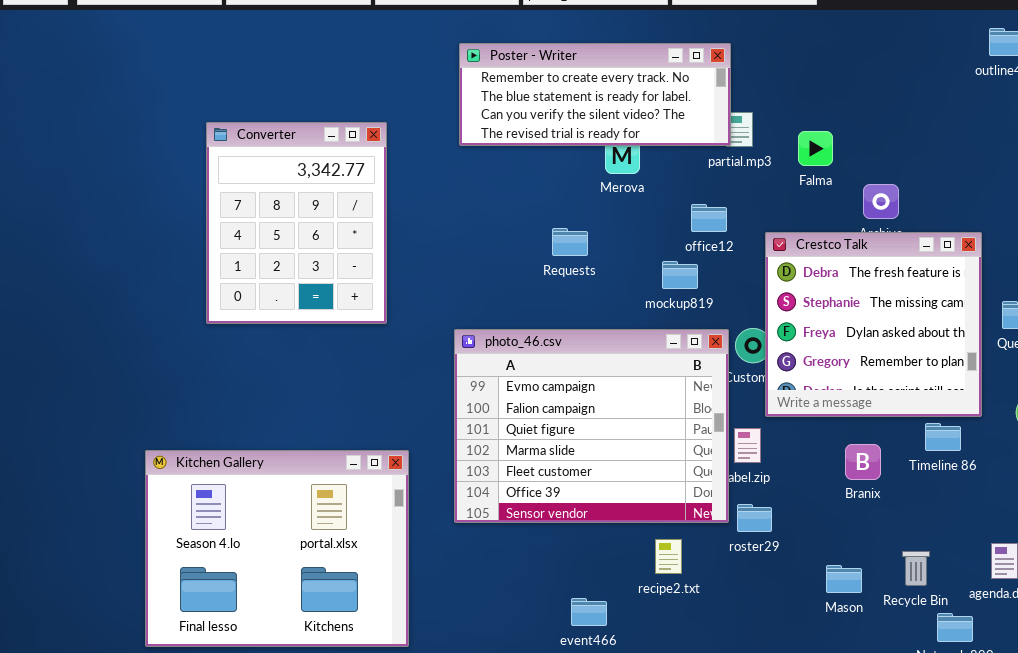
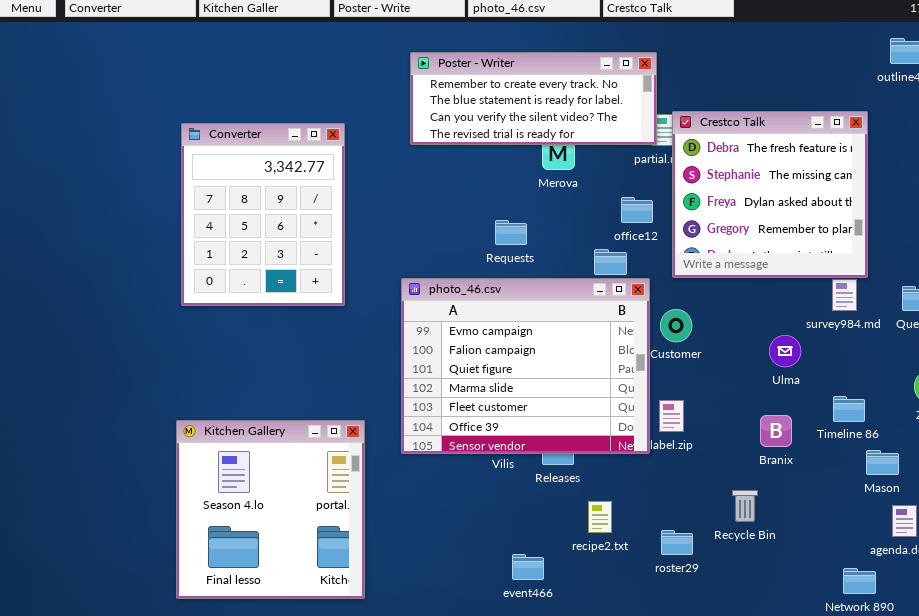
Crestco Talk: [765,232,982,417] -> [672,111,868,278], moved
photo_46.csv: [454,329,729,523] -> [401,278,650,454], moved
Kitchen Gallery: [145,450,409,647] -> [176,420,365,599], resized
roster29: [737,504,772,532] -> [661,530,693,555], moved
Recycle Bin: [902,551,930,586] -> [732,490,758,522], moved
Mason: [826,565,862,593] -> [866,450,899,475], moved

